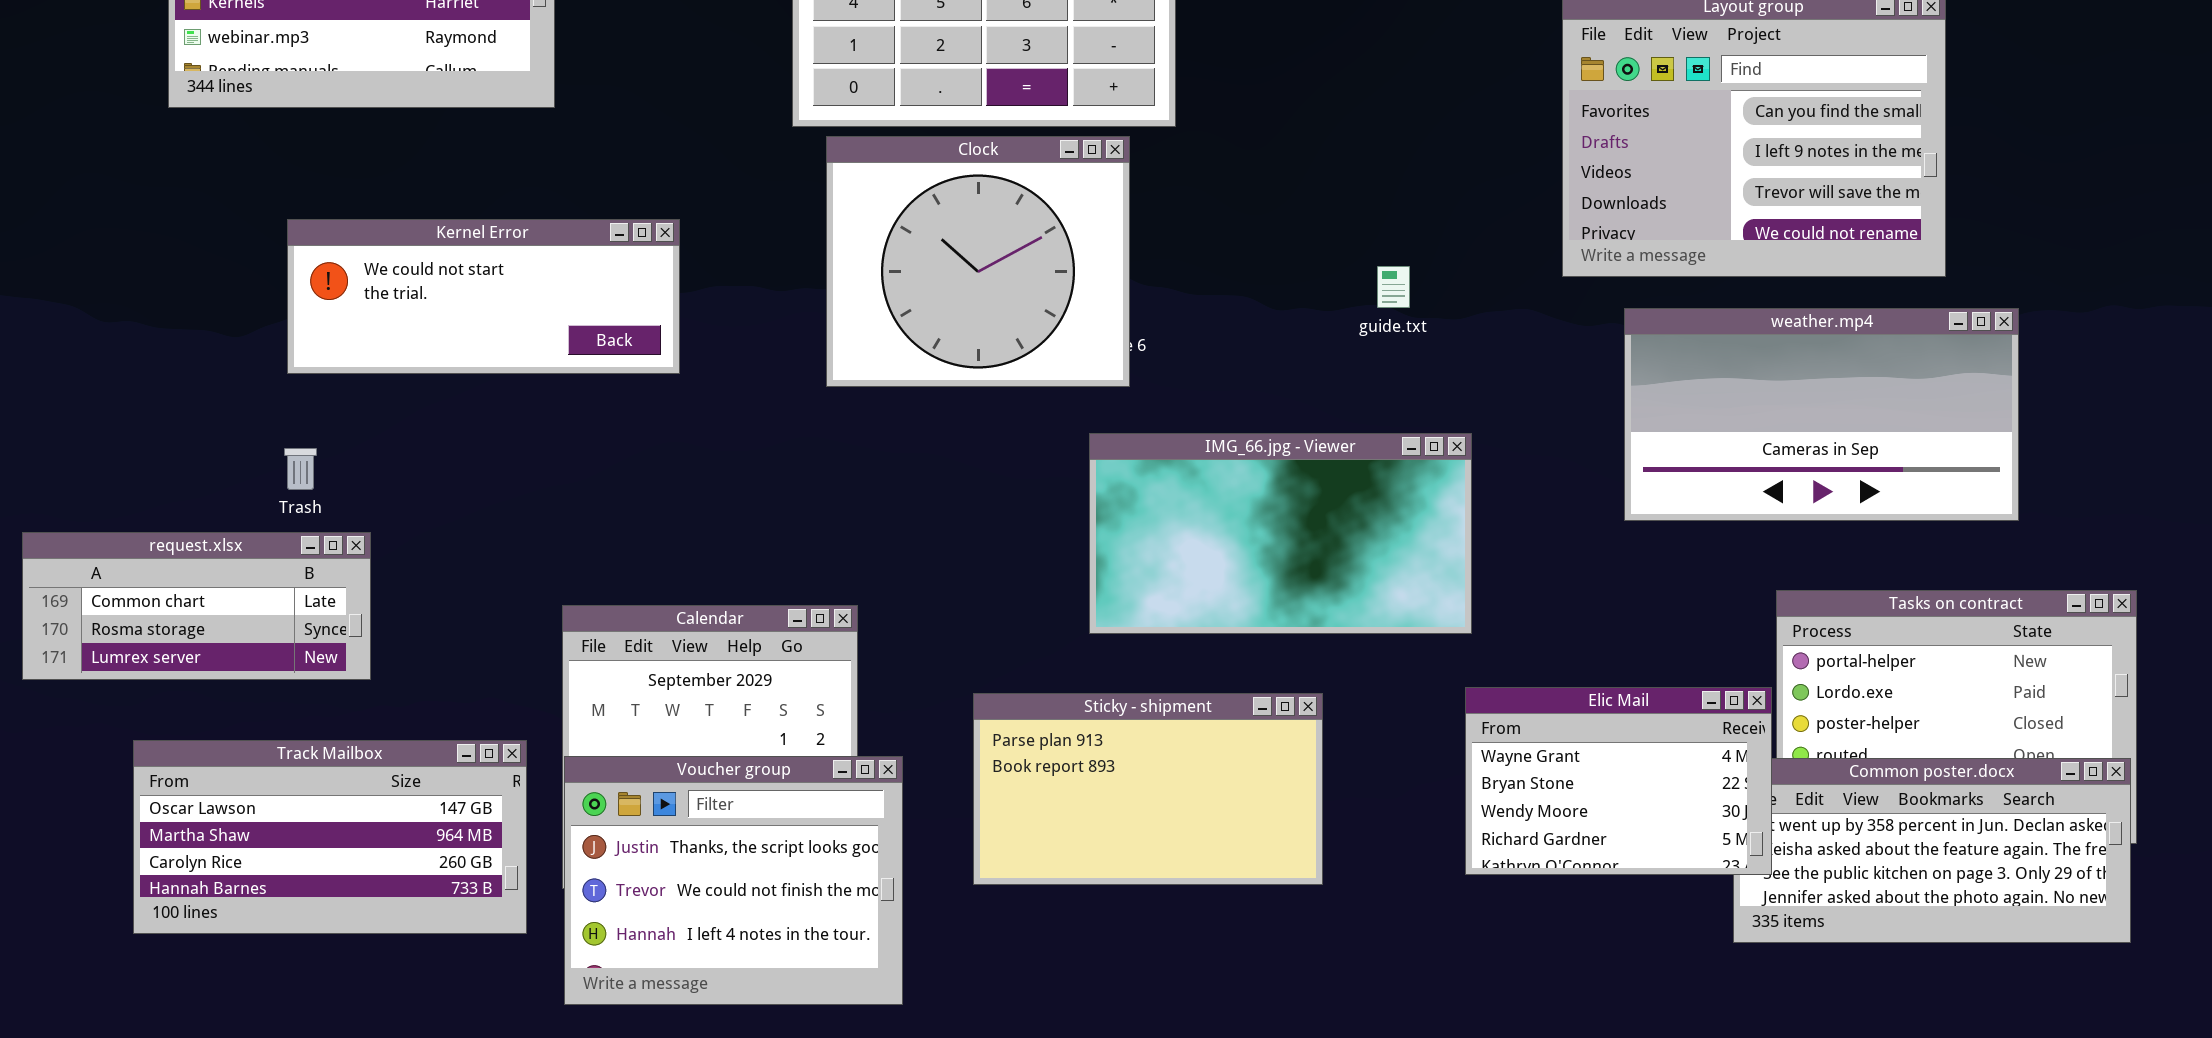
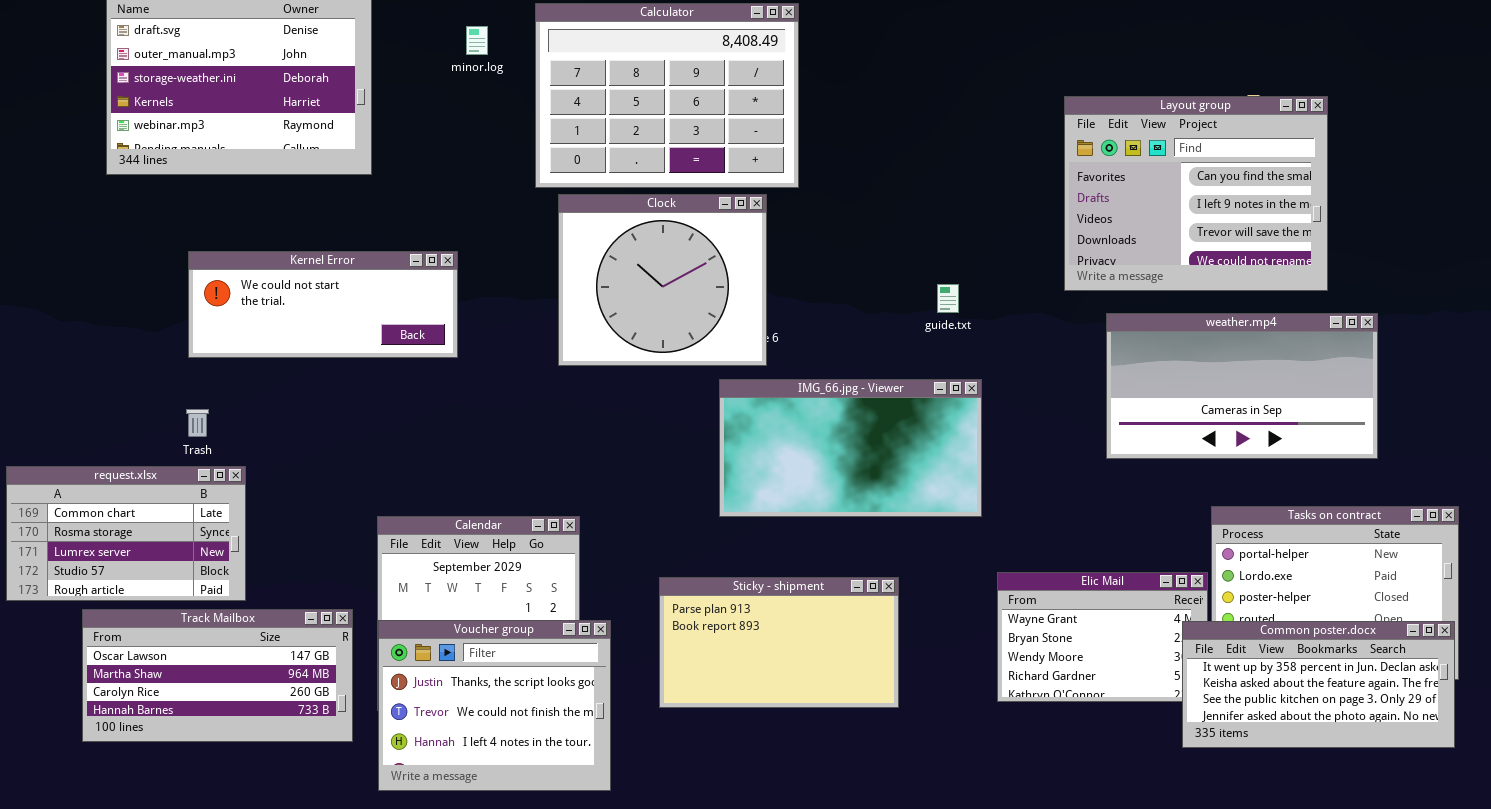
IMG_66.jpg - Viewer: [1089,433,1472,634] -> [719,379,982,517], moved
request.xlsx: [22,532,371,680] -> [6,466,246,601], resized
Common poster.docx: [1733,758,2131,943] -> [1182,621,1455,748], raised

